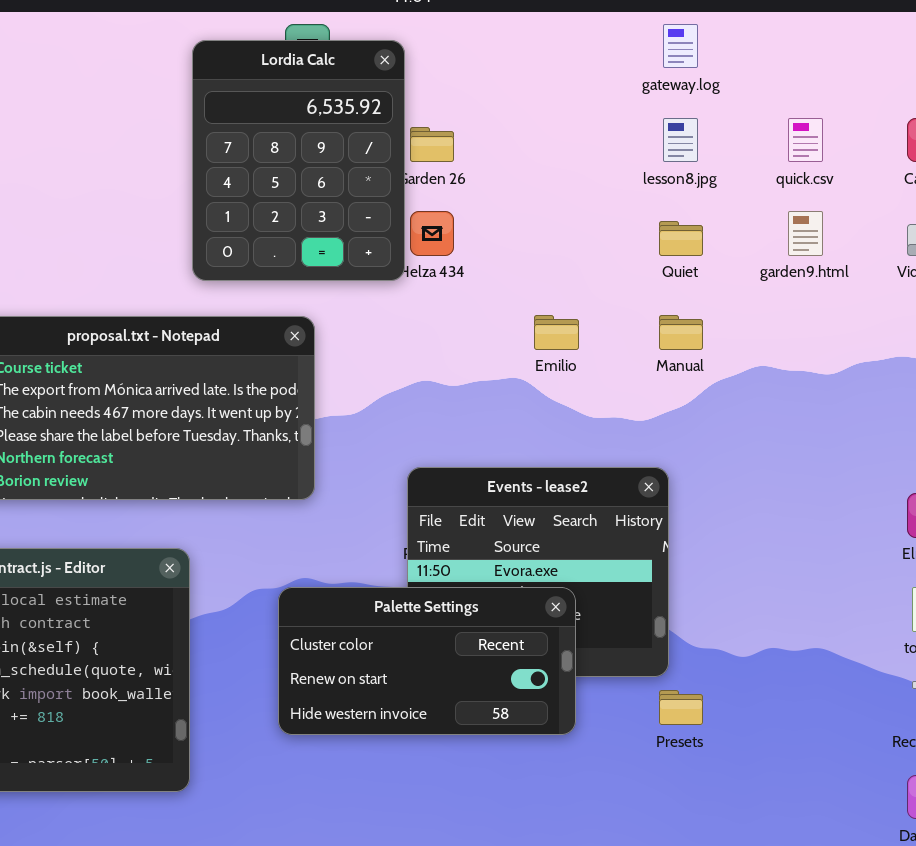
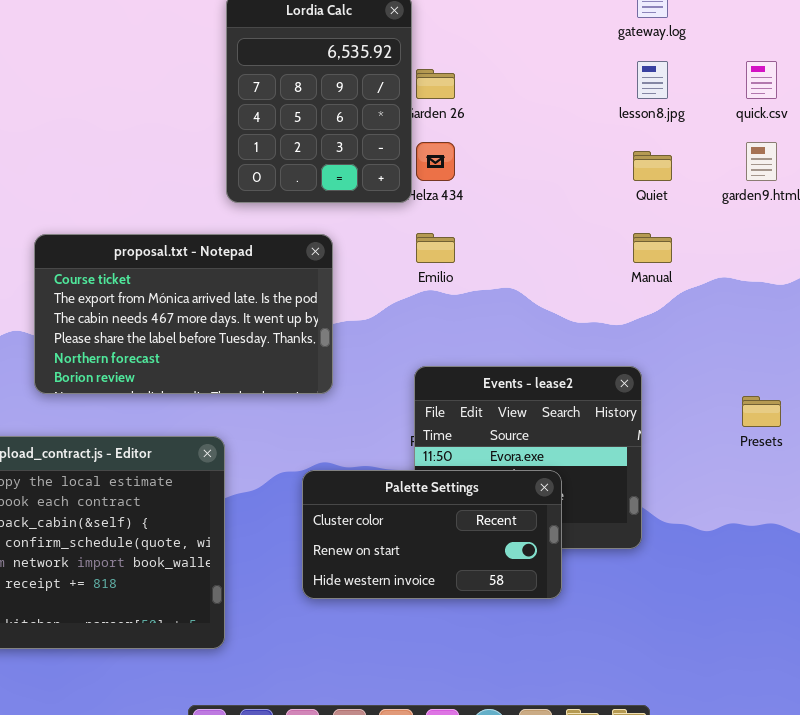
Emilio: [534,315,579,350] -> [416,233,455,263], moved
Presets: [659,690,703,725] -> [742,396,781,427], moved

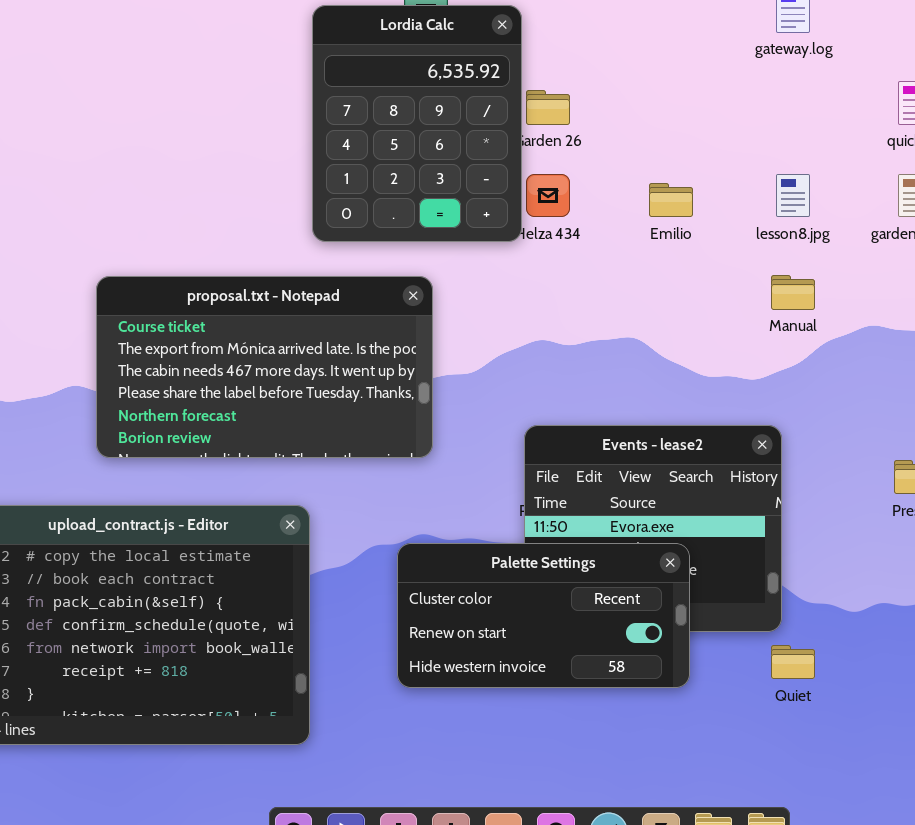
lesson8.jpg: [637,61,668,99] -> [776,174,810,217], moved
Quiet: [633,151,672,181] -> [771,645,815,679], moved
Emilio: [416,233,455,263] -> [649,183,693,217], moved

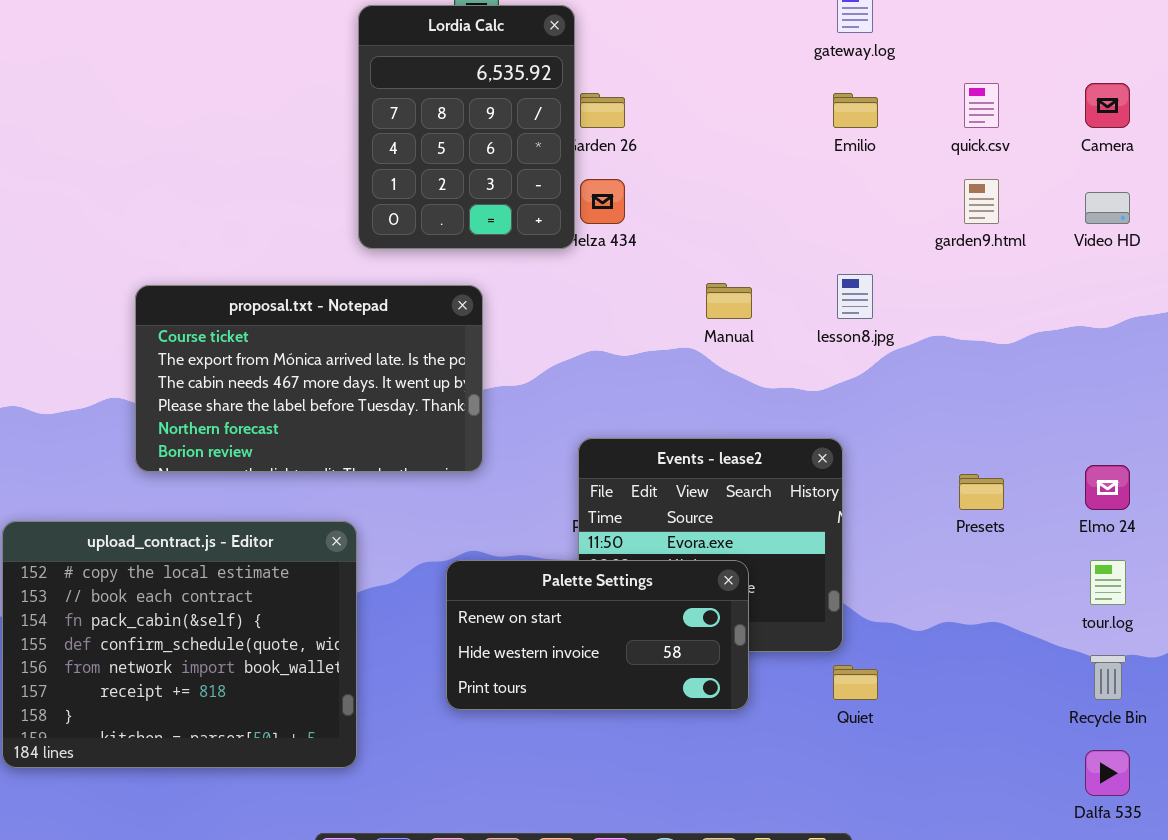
lesson8.jpg: [776,174,810,217] -> [837,274,873,319], moved
Emilio: [649,183,693,217] -> [833,93,878,128], moved
Manual: [771,275,815,310] -> [706,283,752,319], moved
Palette Settings: [397,543,690,688] -> [446,560,749,710], scrolled down 1 row

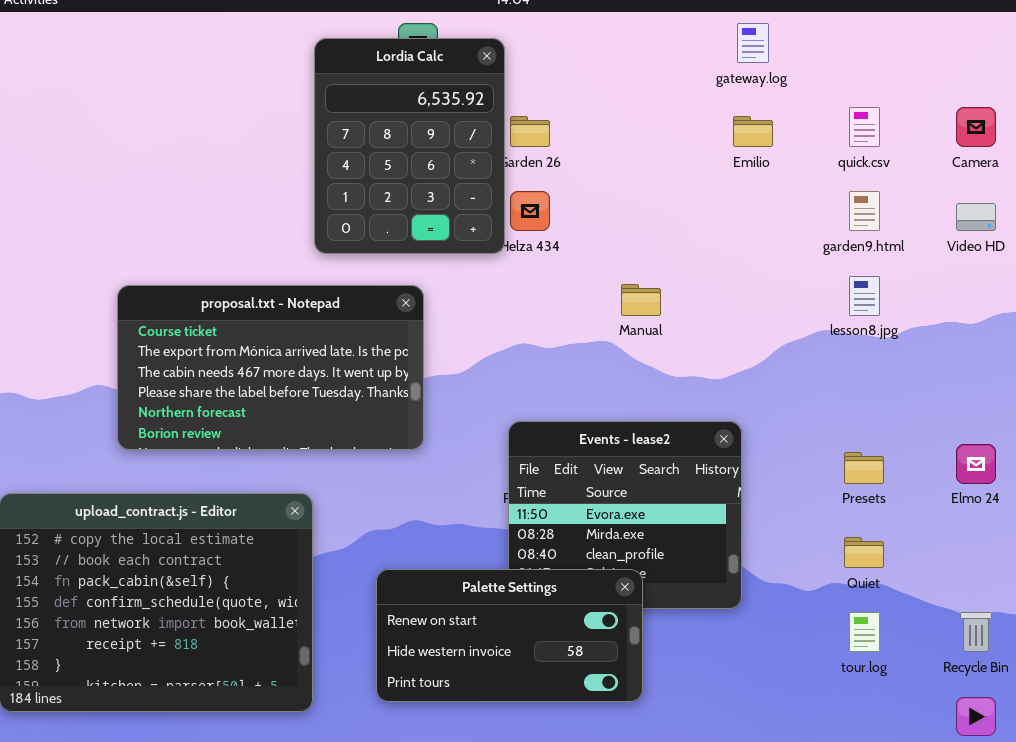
lesson8.jpg: [837,274,873,319] -> [849,276,880,316], moved
Palette Settings: [446,560,749,710] -> [376,569,643,702], moved
tour.log: [1090,560,1126,605] -> [849,612,880,652], moved
Quiet: [833,665,878,700] -> [844,537,884,568], moved

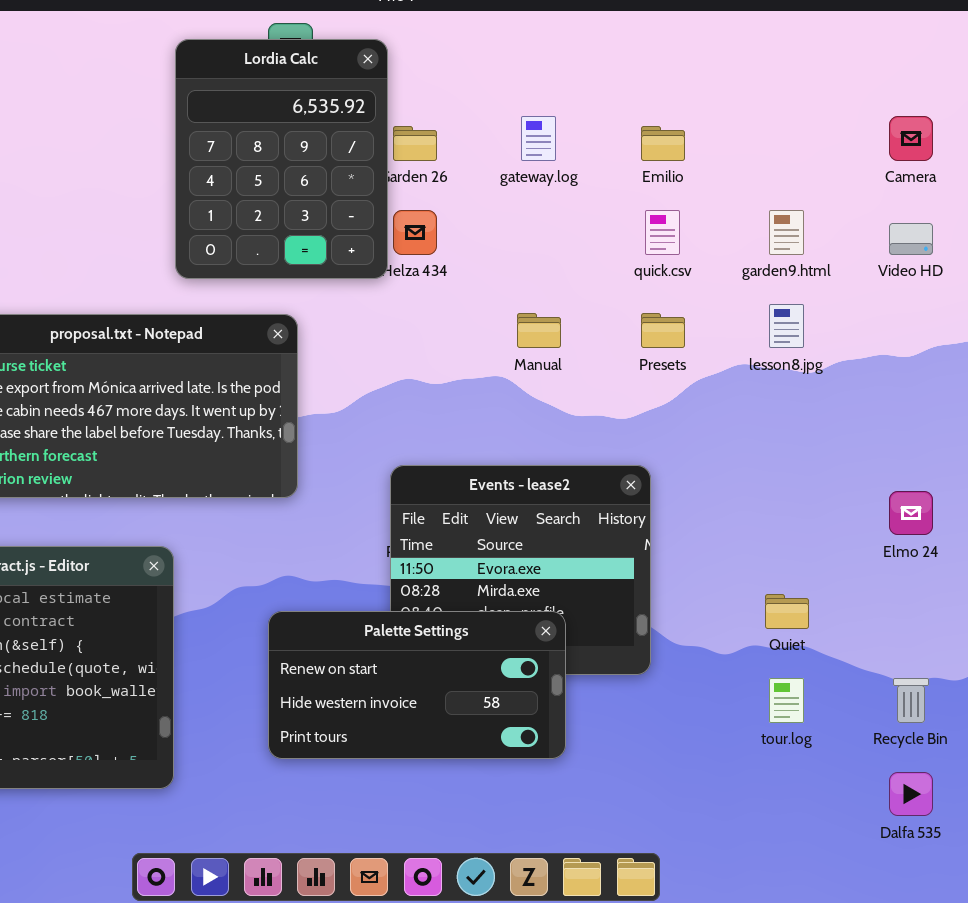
gateway.log: [737,23,769,63] -> [521,116,556,161], moved
quick.csv: [849,107,880,147] -> [645,210,680,255], moved
Presets: [844,452,884,484] -> [641,313,685,348], moved
Palette Settings: [376,569,643,702] -> [268,611,566,759], moved

